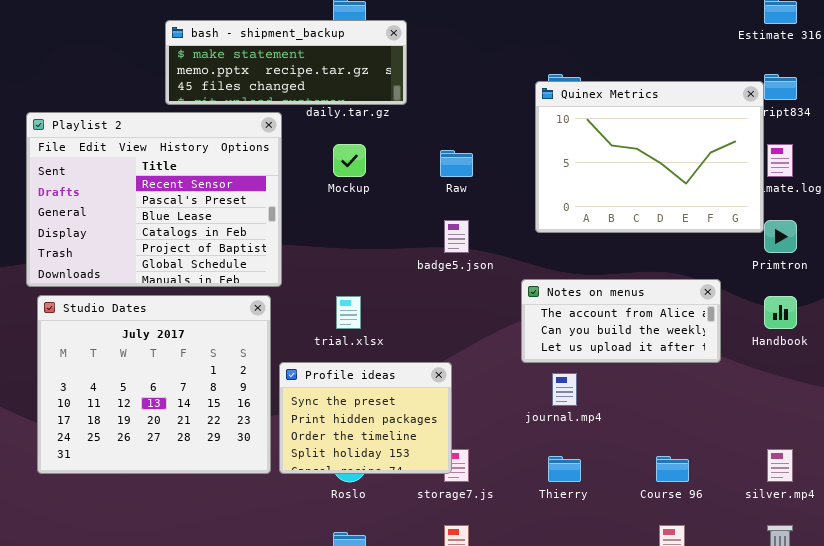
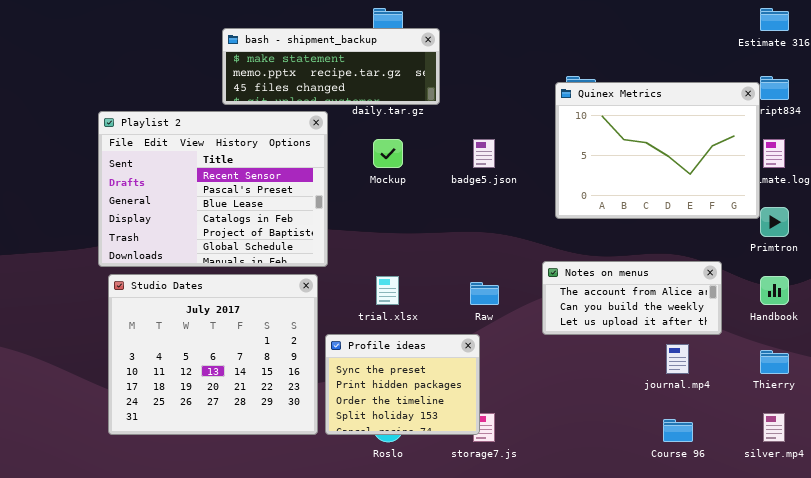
Raw: [440,150,473,177] -> [470,282,499,305], moved
badge5.json: [444,220,469,253] -> [473,139,495,168], moved
journal.mp4: [552,373,577,406] -> [666,344,689,374], moved
Thierry: [548,456,581,482] -> [760,350,789,374], moved

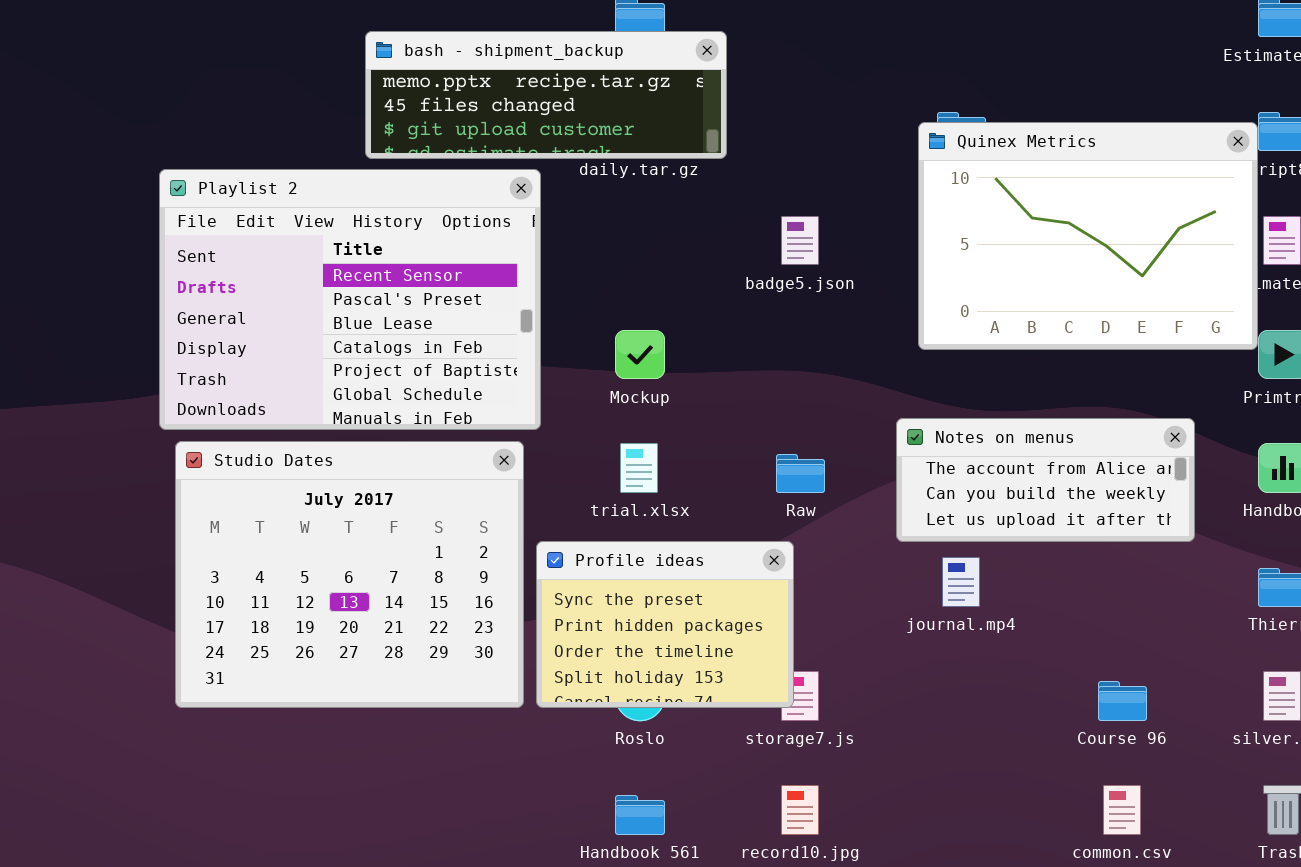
bash - shipment_backup: [222,28,440,105] -> [365,31,727,159], scrolled down 1 row
Mockup: [373,139,403,168] -> [615,330,665,379], moved
journal.mp4: [666,344,689,374] -> [942,557,980,607], moved

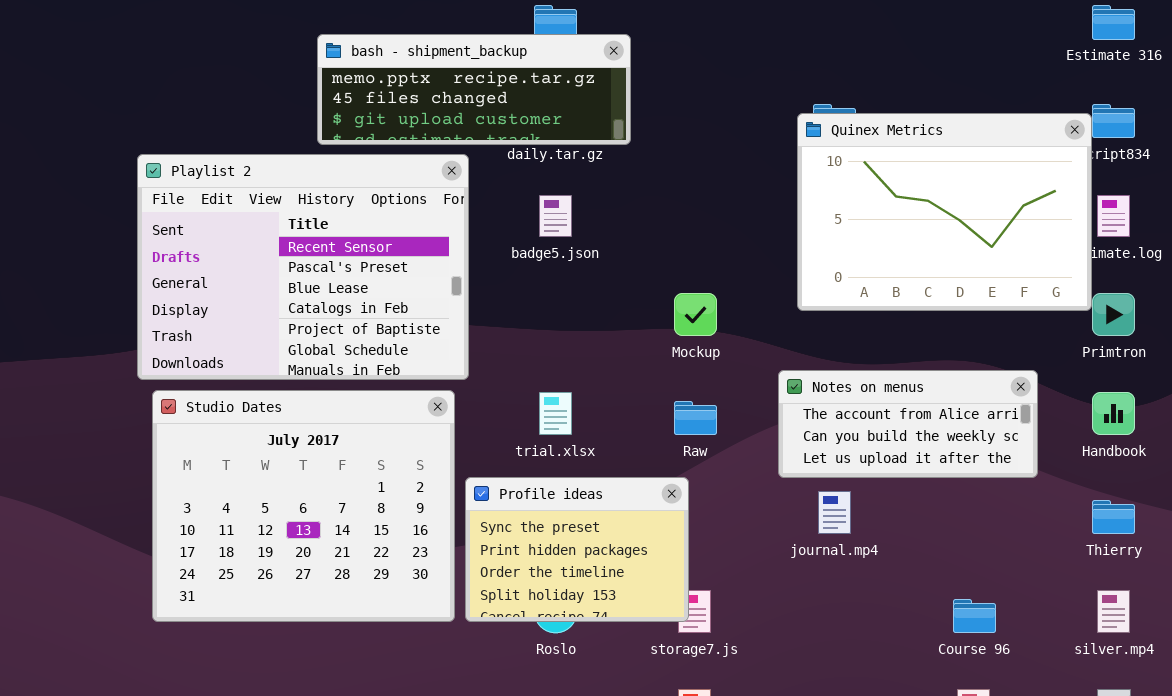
badge5.json: [781,216,819,265] -> [539,195,572,237], moved
Mockup: [615,330,665,379] -> [674,293,717,336], moved

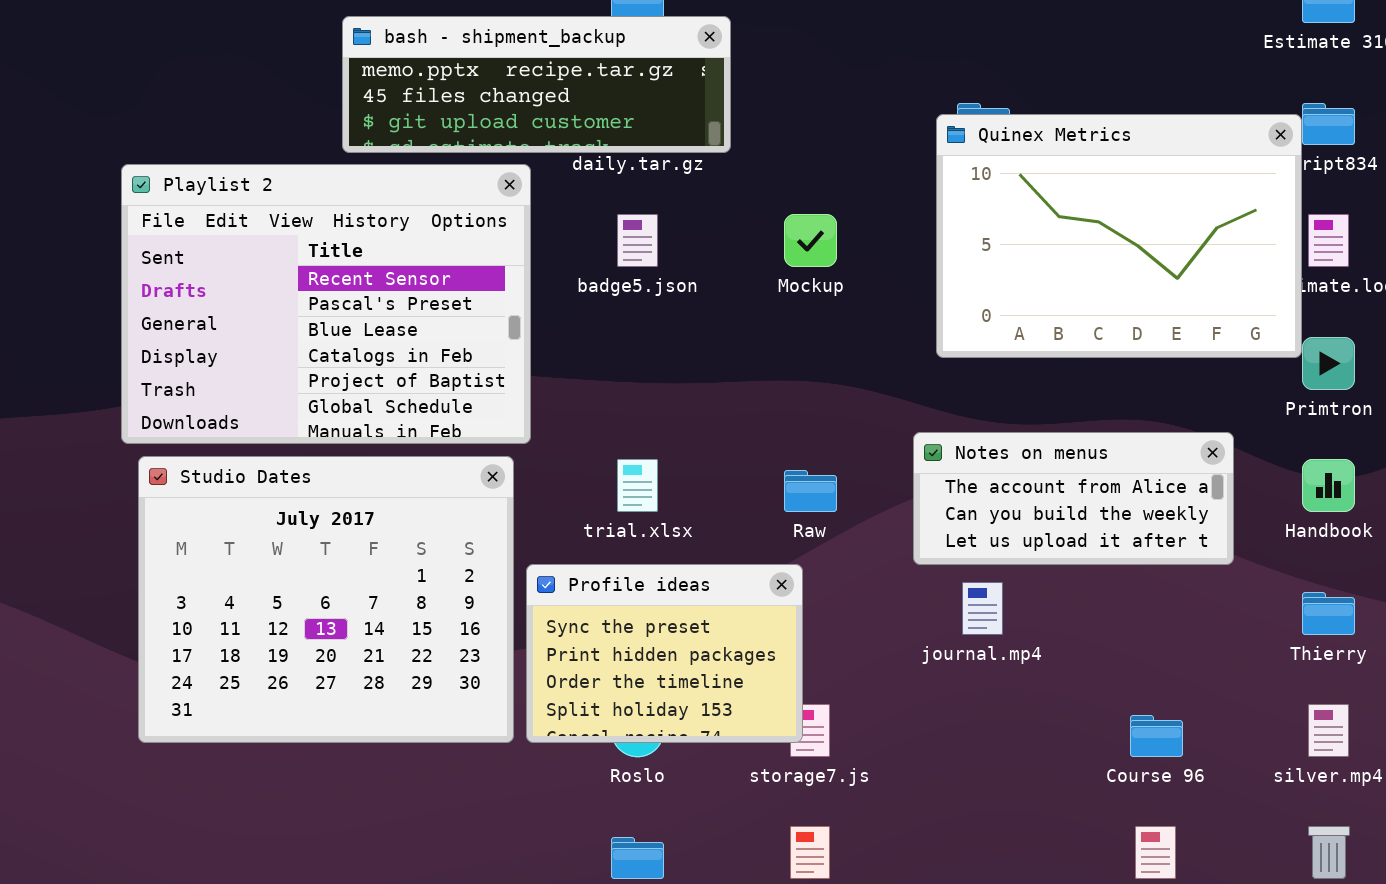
Mockup: [674,293,717,336] -> [784,214,837,267], moved

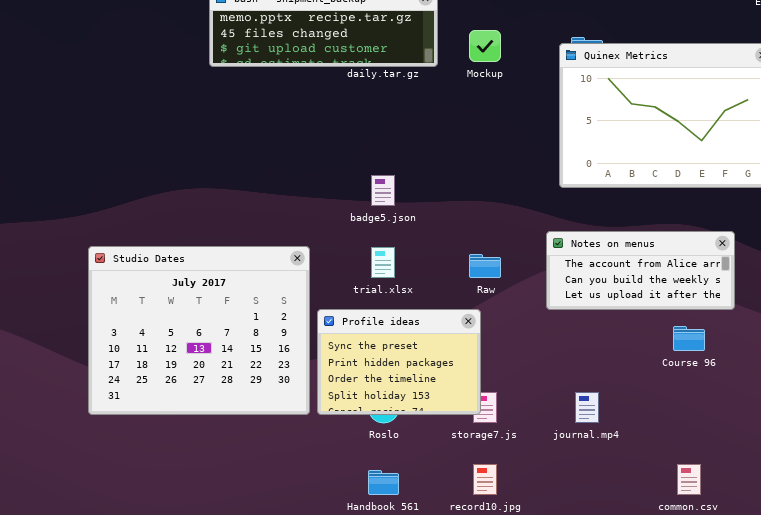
Playlist 2: [121,164,531,444] -> none, closed
badge5.json: [617,214,658,267] -> [371,175,395,206], moved
Mockup: [784,214,837,267] -> [469,30,501,62], moved
journal.mp4: [962,582,1003,635] -> [575,392,599,423], moved
Course 96: [1130,715,1183,757] -> [673,326,705,351], moved

